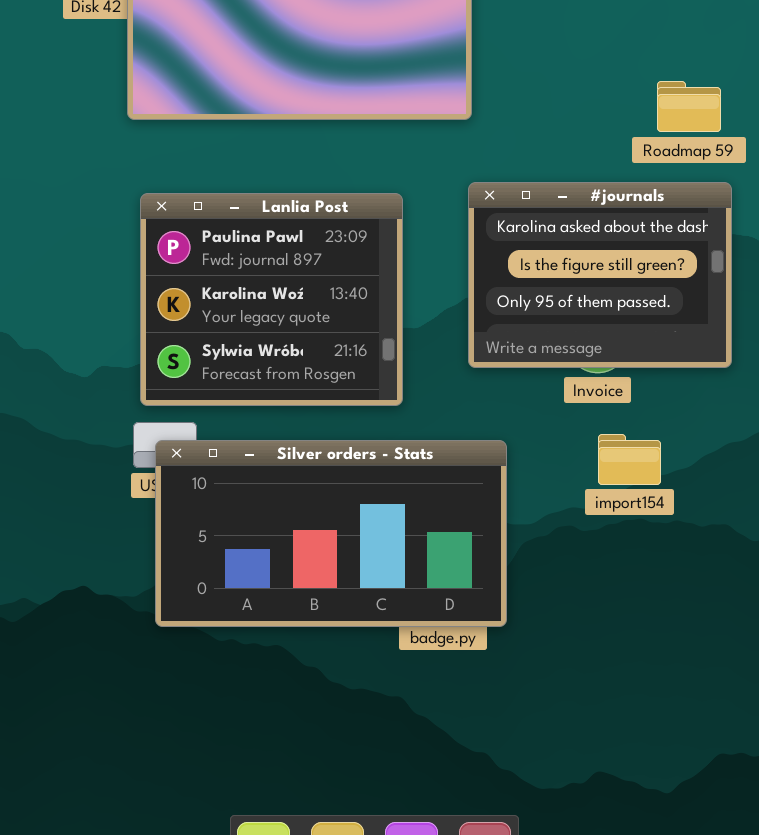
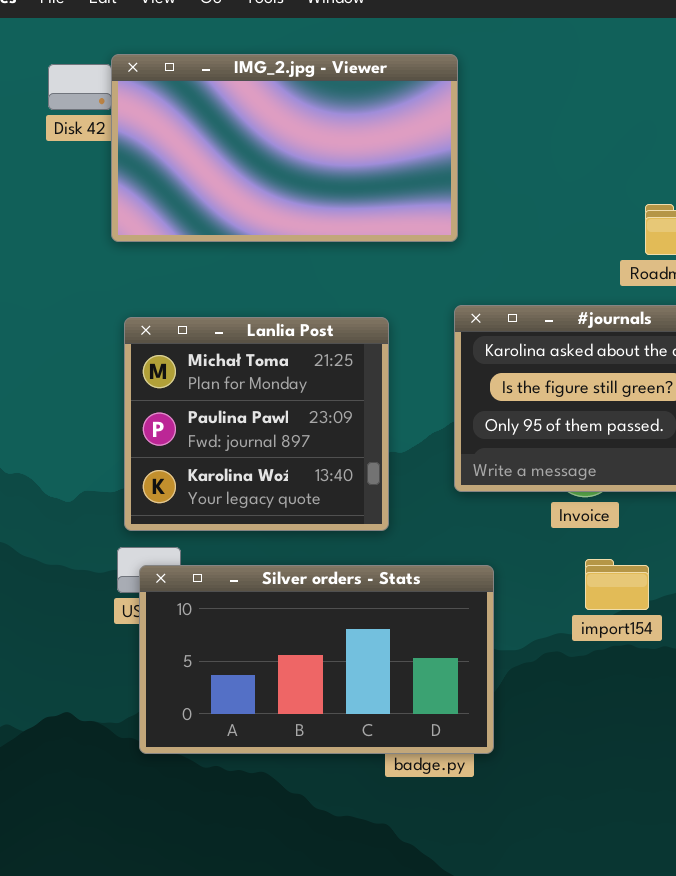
Lanlia Post: [140,193,403,406] -> [124,317,389,531], scrolled up 1 row

